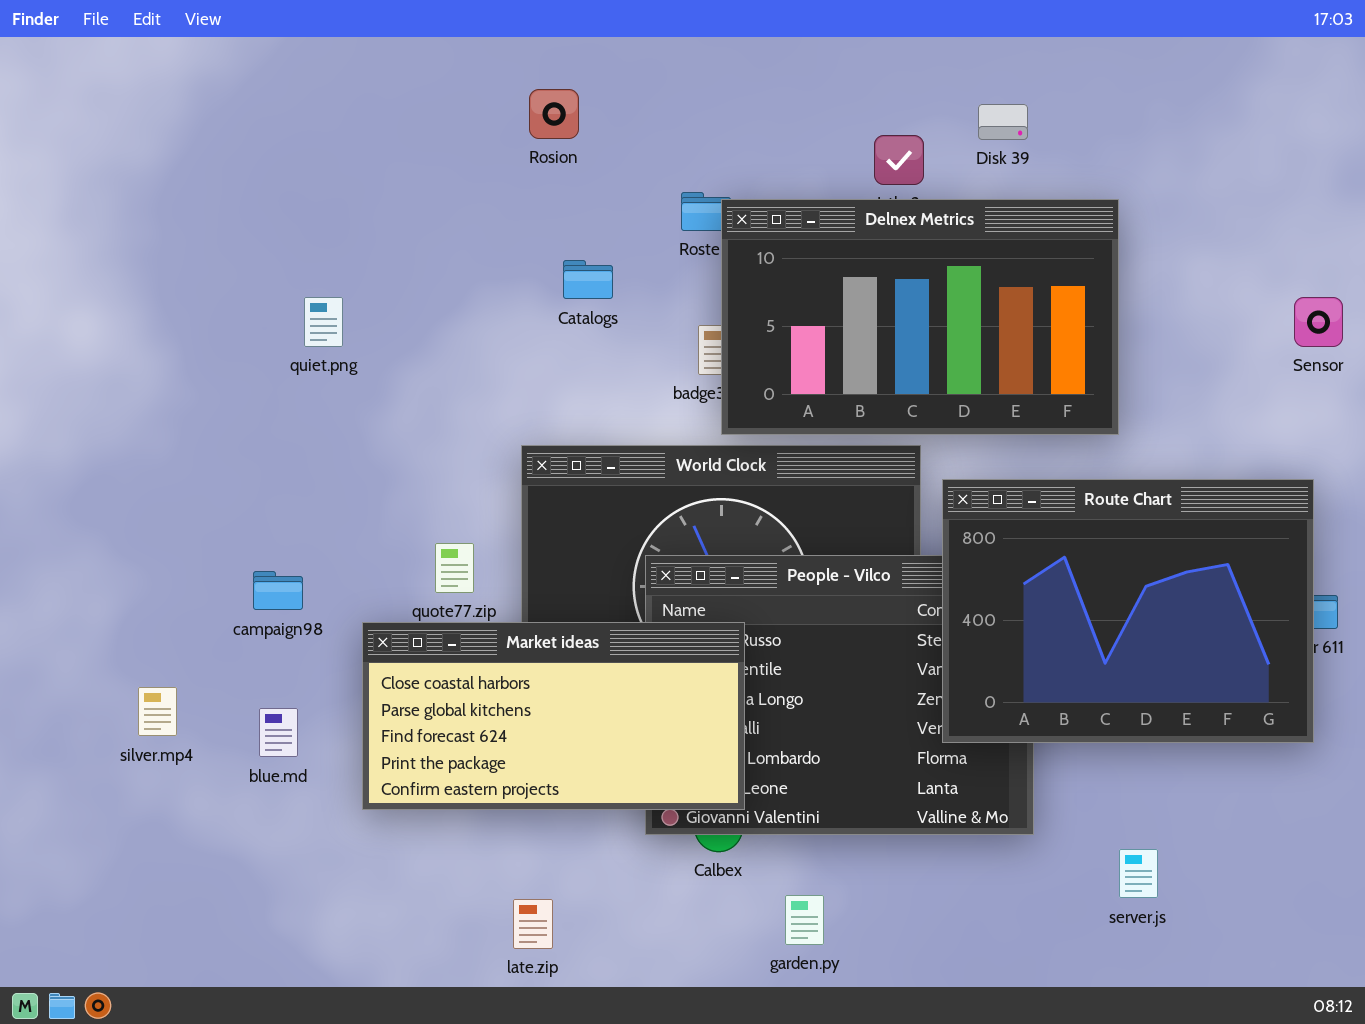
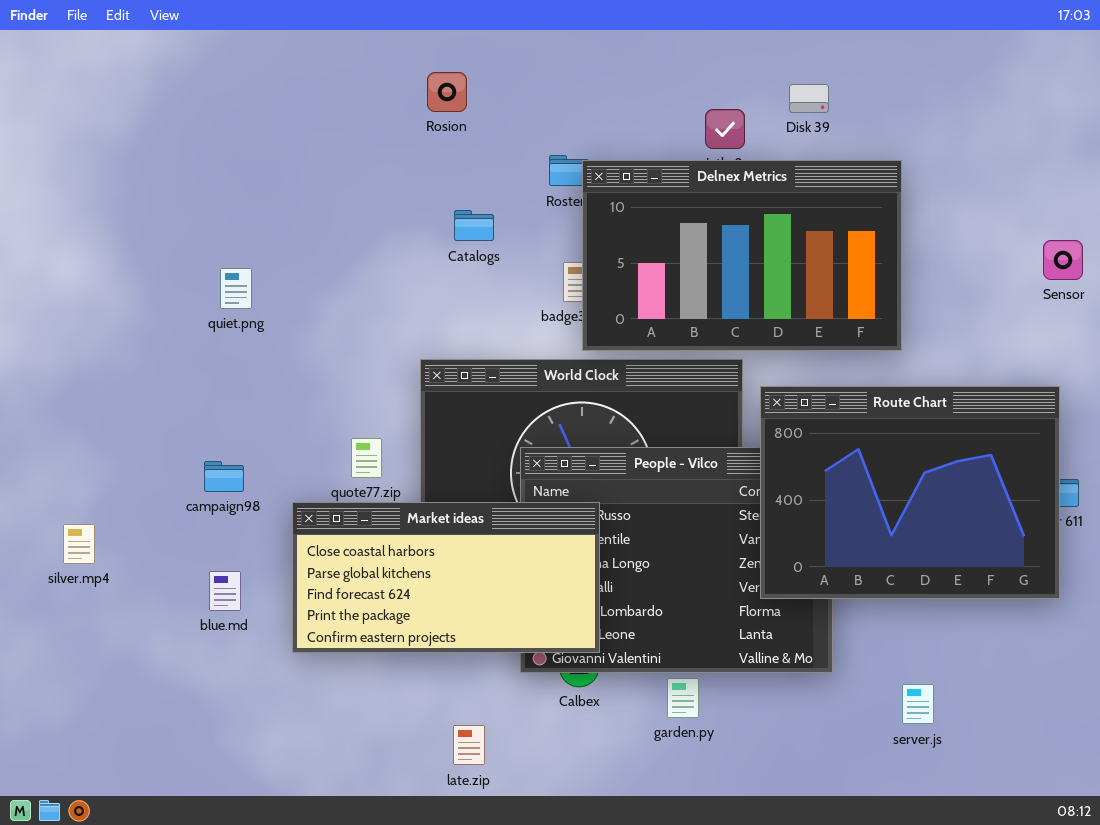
quiet.png: [304,297,343,347] -> [220,268,252,309], moved
silver.mp4: [138,687,177,736] -> [63,524,95,564], moved
garden.py: [785,895,824,945] -> [667,678,699,718], moved
late.zip: [513,899,553,949] -> [453,725,485,765], moved

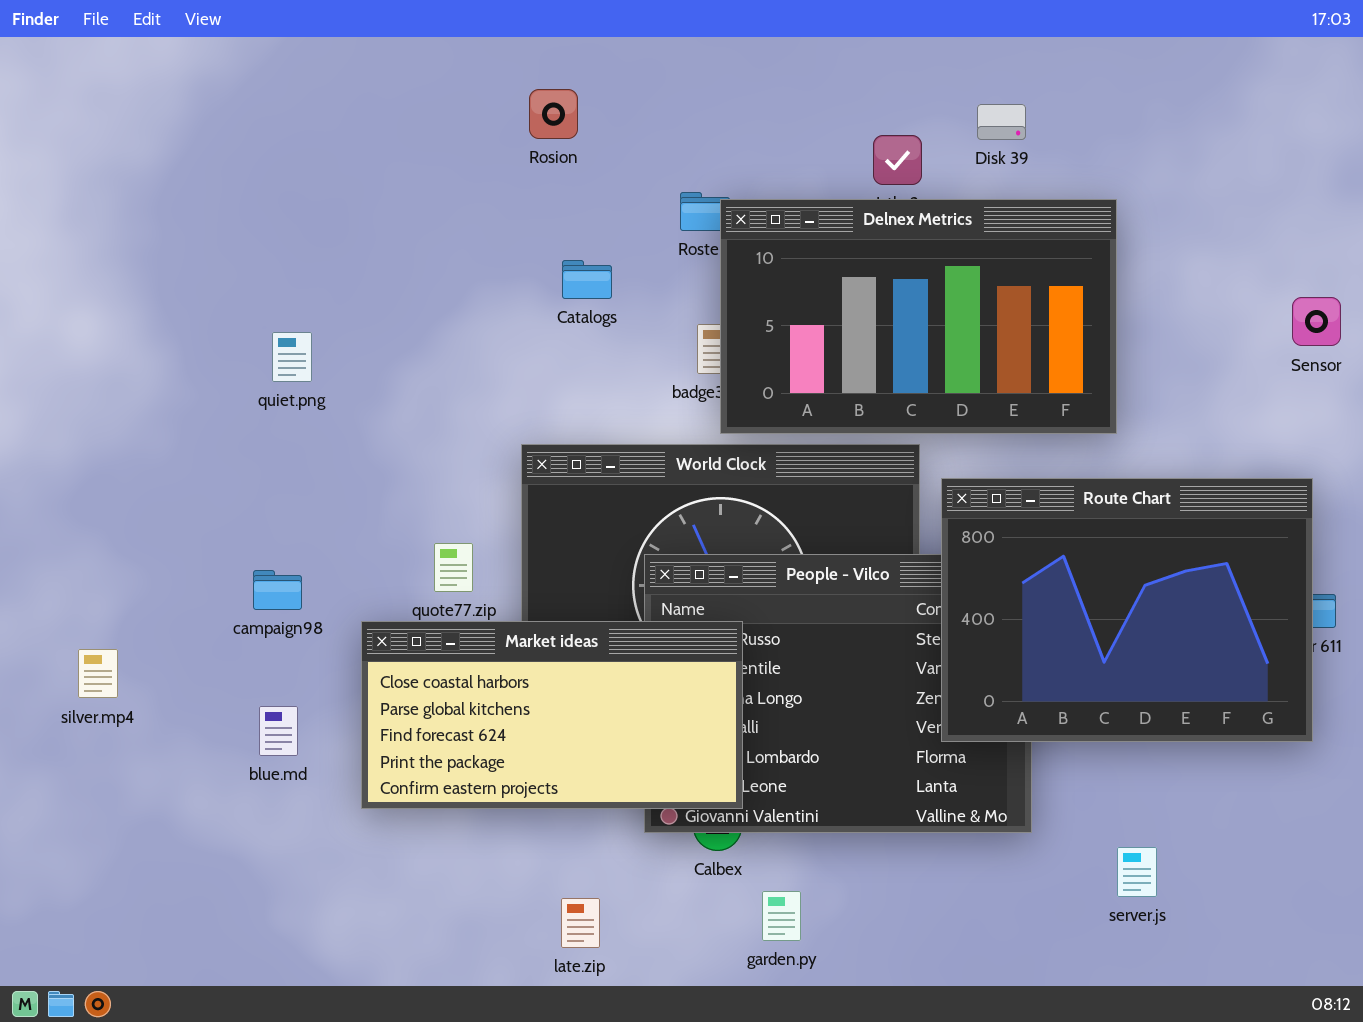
garden.py: [667,678,699,718] -> [762,891,801,941], moved

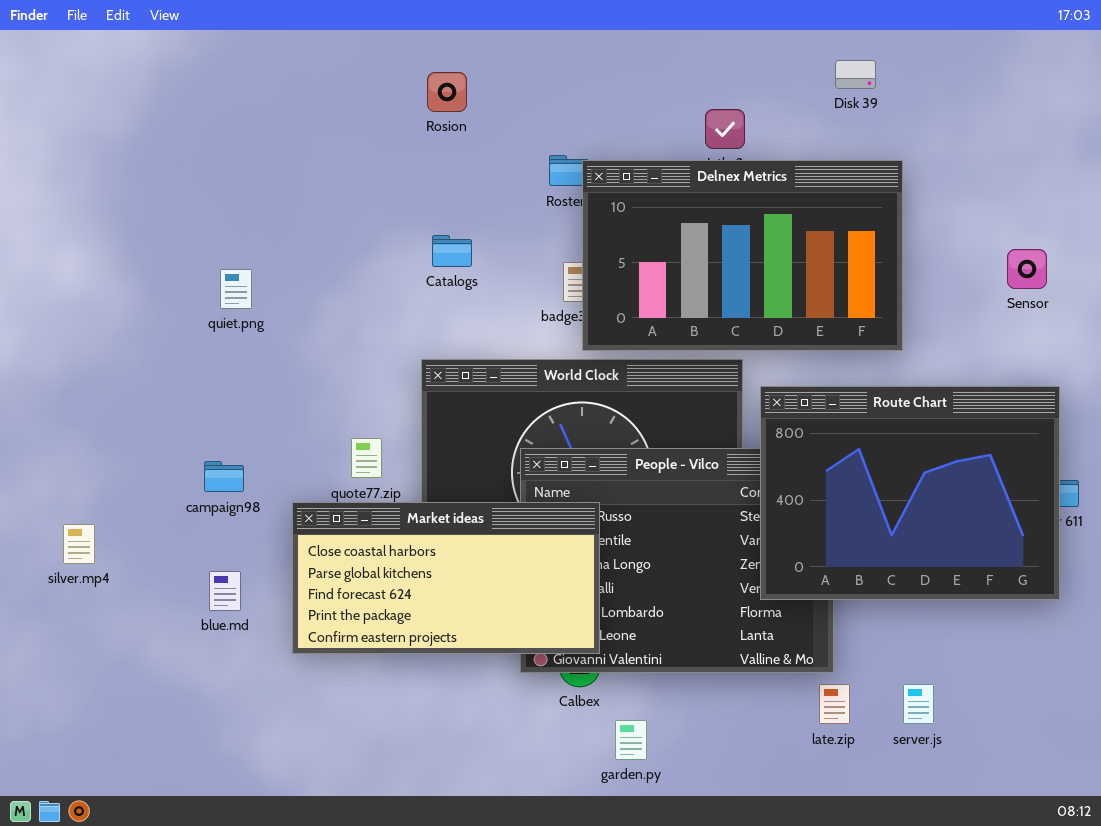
Disk 39: [977,104,1026,140] -> [835,60,876,89], moved
Catalogs: [562,260,612,299] -> [432,235,472,267], moved
Sensor: [1292,297,1341,346] -> [1007,249,1047,289], moved
late.zip: [561,898,600,948] -> [819,684,850,724], moved

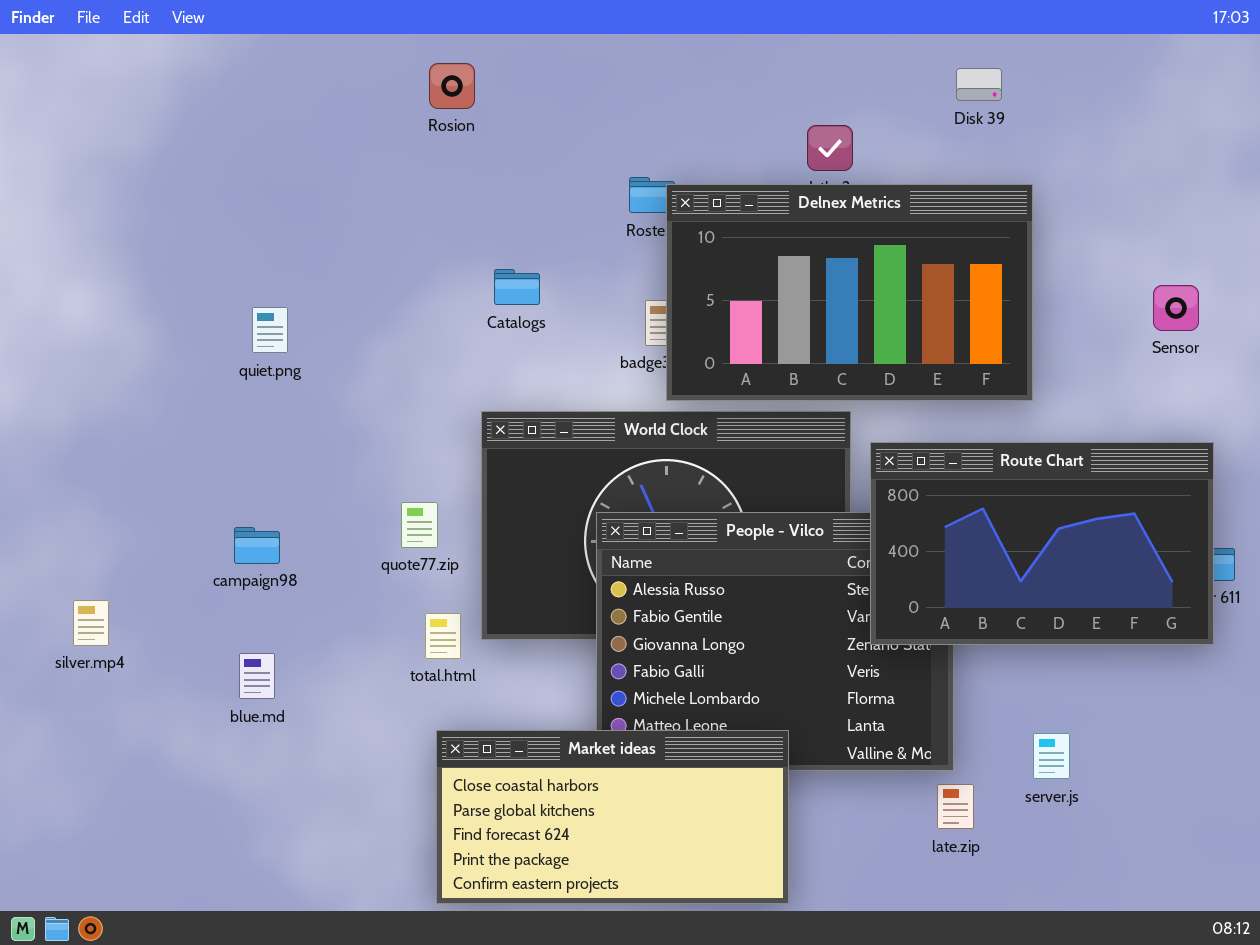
Rosion: [427,72,467,112] -> [429,63,475,109], moved
Route Chart: [760,386,1060,600] -> [870,442,1214,645], resized
Market ideas: [292,502,600,654] -> [436,730,789,904], moved
server.js: [903,684,934,724] -> [1033,733,1070,779], moved

